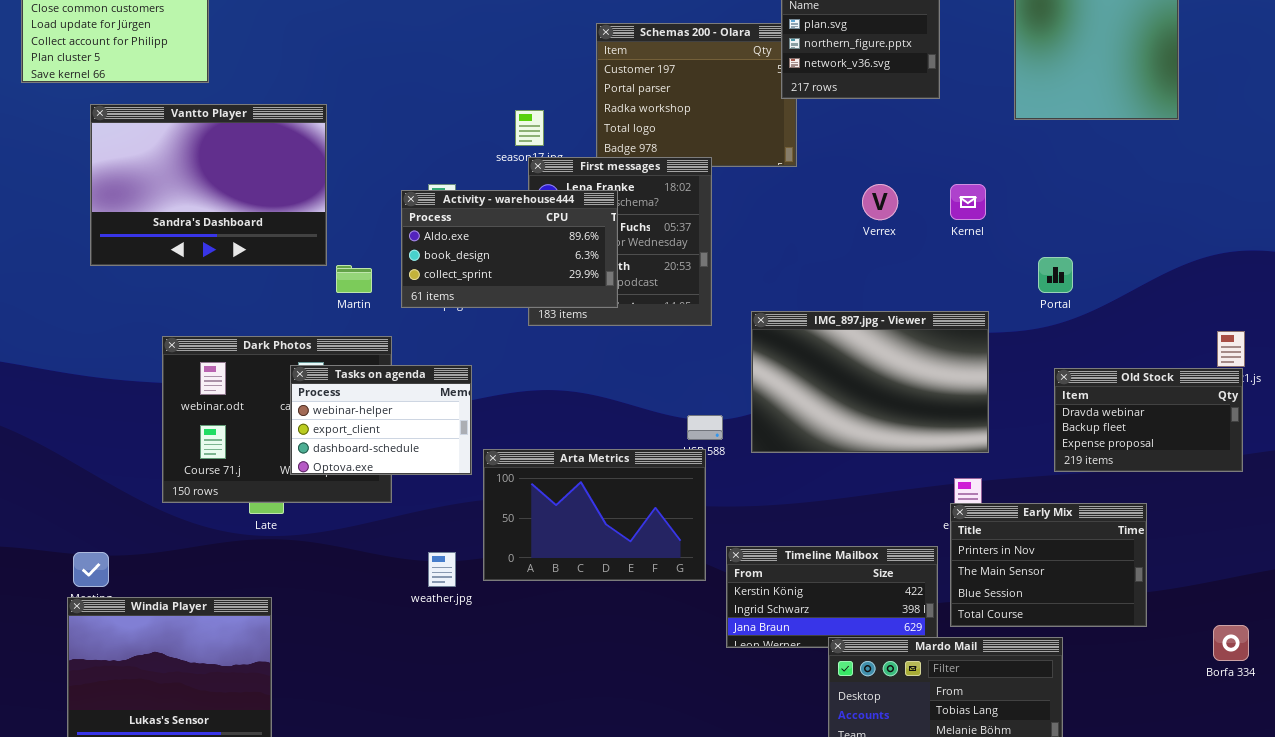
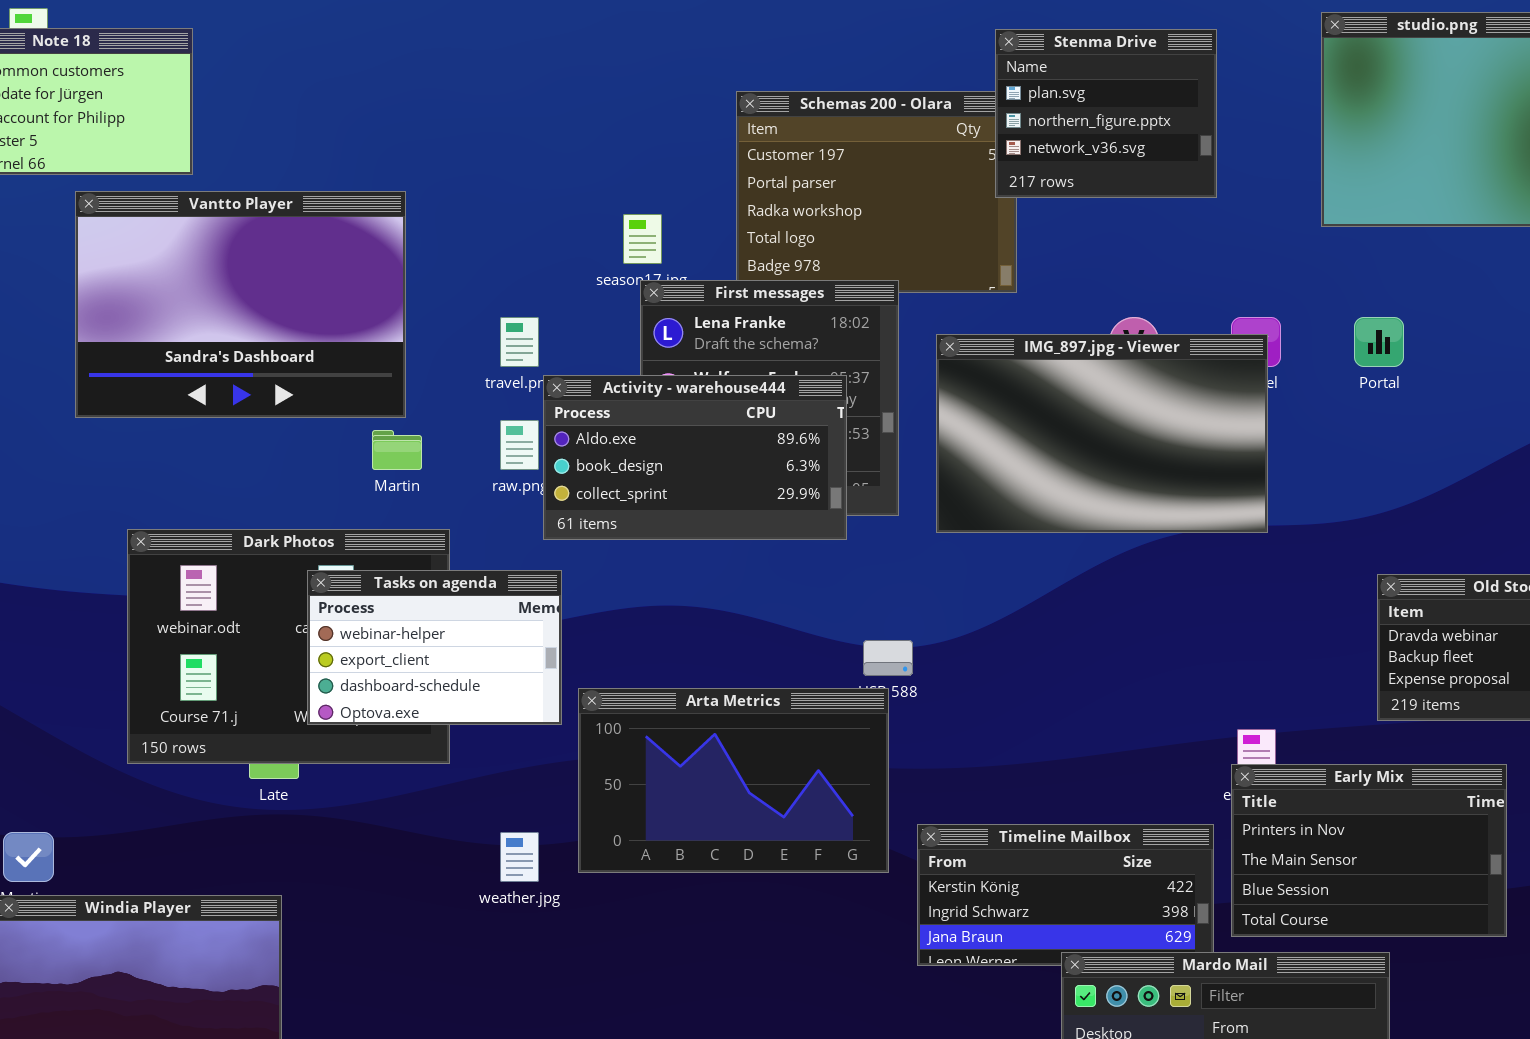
Vantto Player: [90,104,327,266] -> [75,191,406,418], moved
Activity - warehouse444: [401,190,618,308] -> [543,375,847,540], moved
Portal: [1038,257,1073,293] -> [1354,317,1404,367], moved
IMG_897.jpg - Viewer: [751,311,989,453] -> [936,334,1268,533], moved

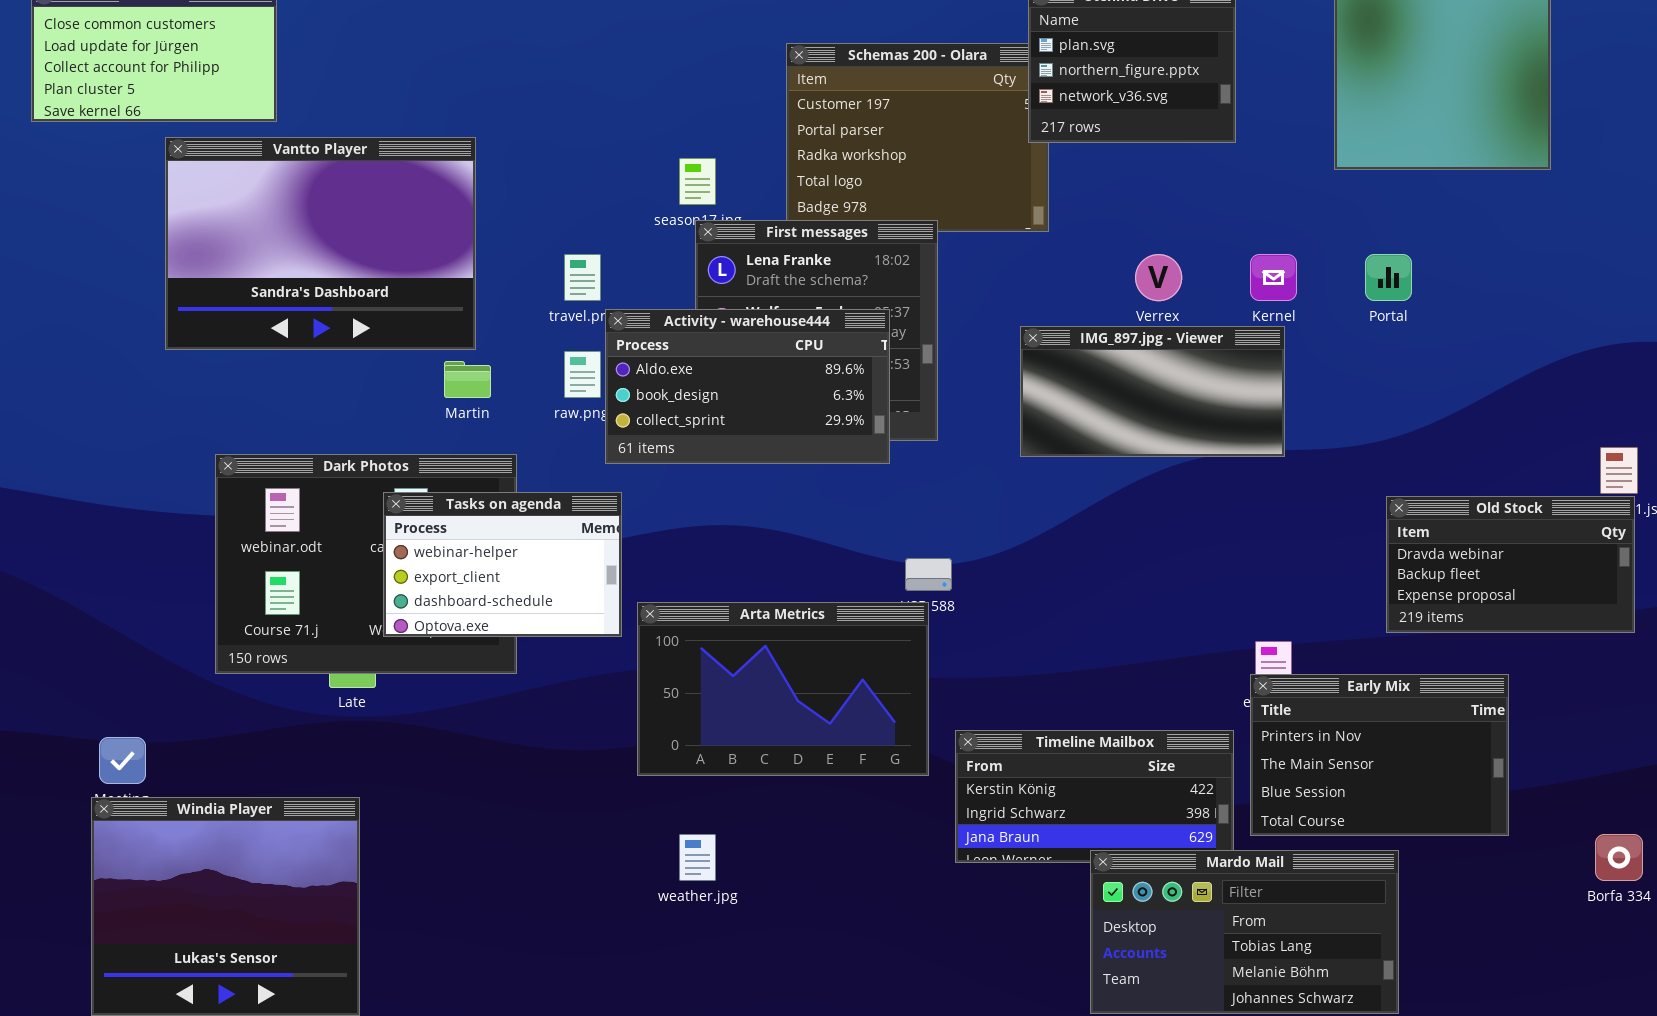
IMG_897.jpg - Viewer: [936,334,1268,533] -> [1020,326,1285,457], resized
weather.jpg: [500,832,539,882] -> [679,834,716,881], moved

